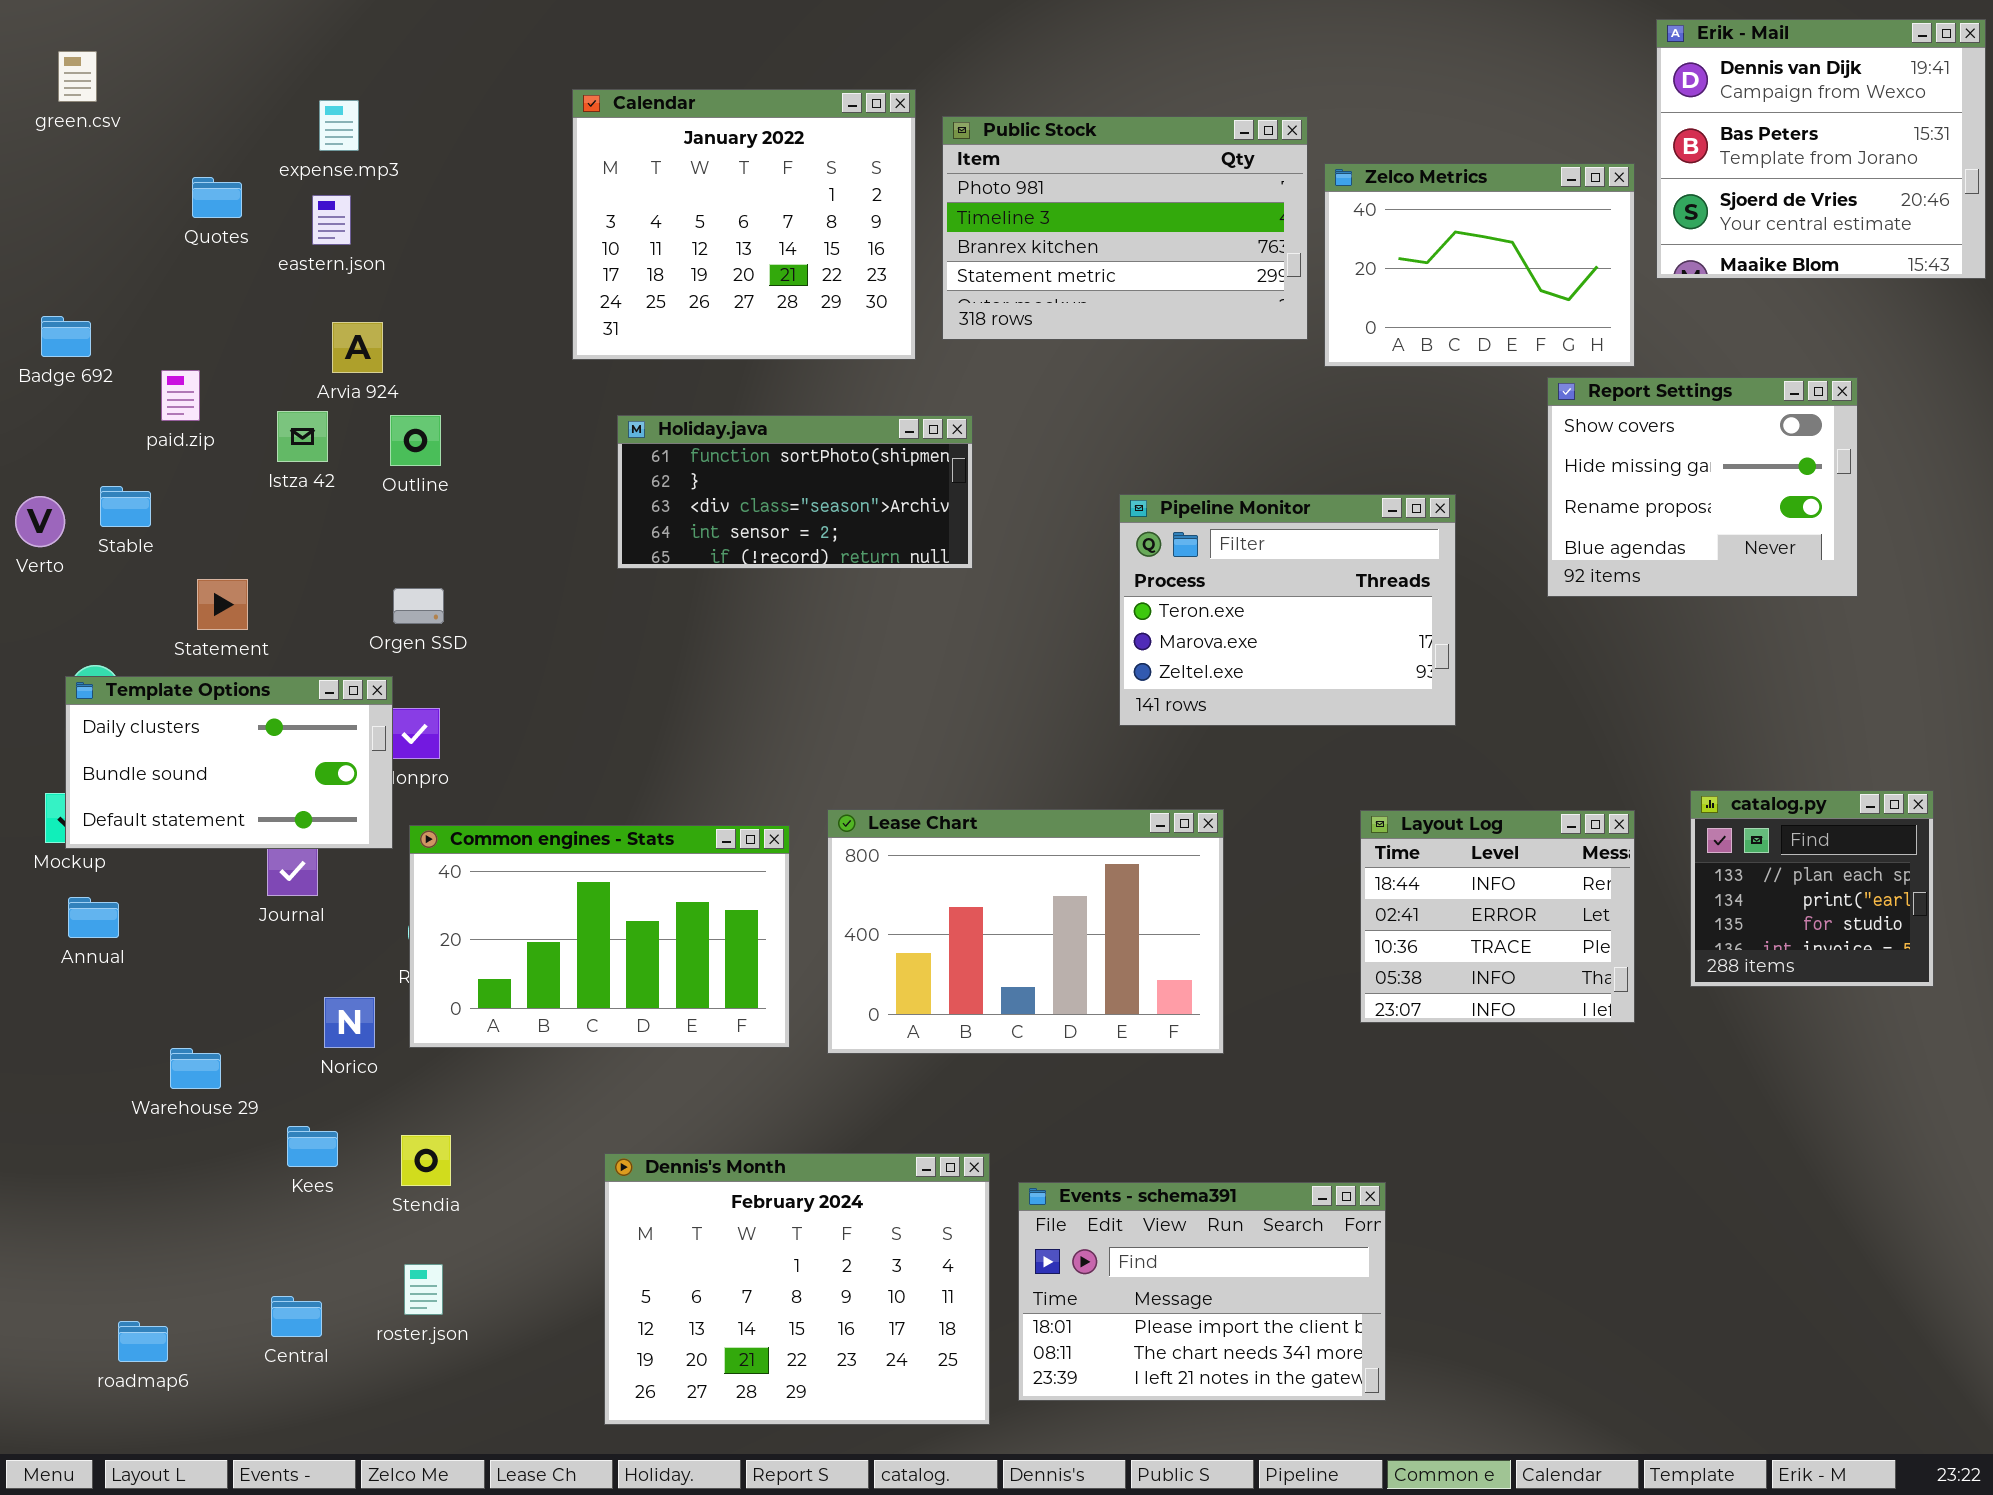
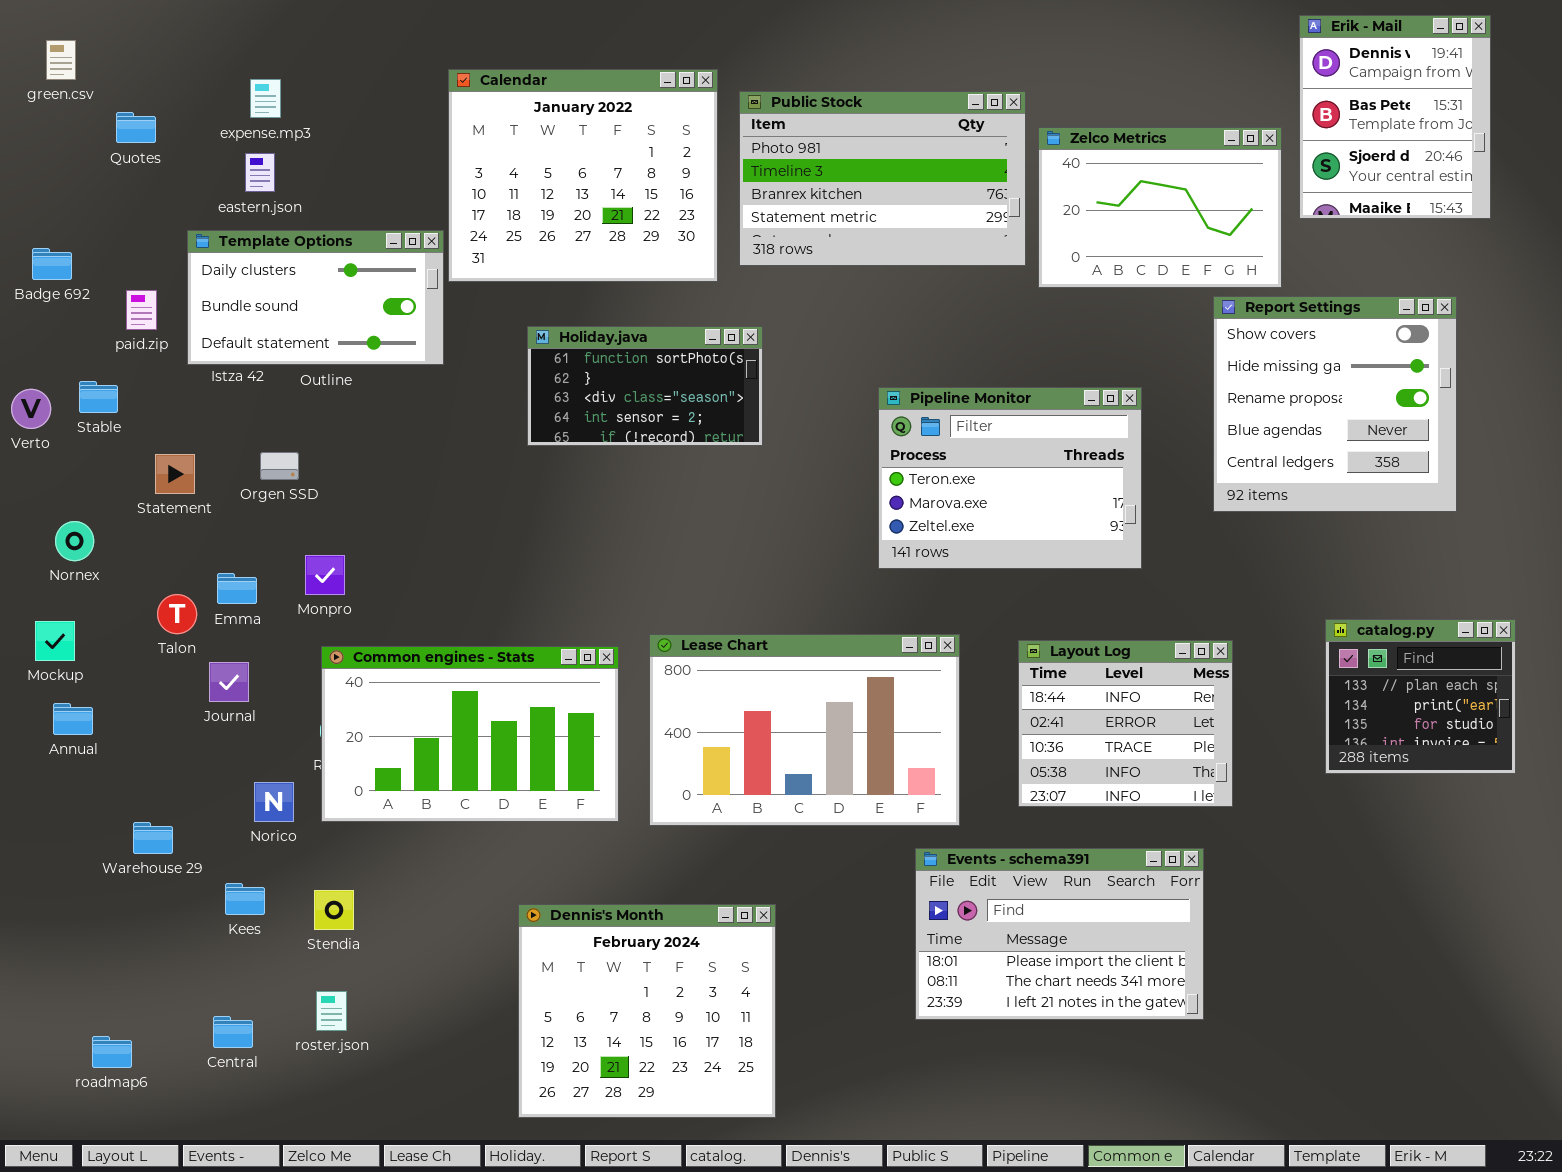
Erik - Mail: [1656,19,1986,279] -> [1299,15,1491,219], resized
Quotes: [192,177,242,218] -> [116,112,156,143], moved
Report Settings: [1547,377,1858,597] -> [1213,296,1457,512], resized
Holiday.java: [617,415,973,569] -> [527,326,763,446], resized
Orgen SSD: [393,588,444,624] -> [260,452,299,480], moved
Template Options: [65,676,393,849] -> [187,230,444,365], moved
Layout Log: [1360,810,1635,1023] -> [1018,640,1233,807], moved
Dennis's Month: [604,1153,990,1425] -> [518,904,776,1118], resized
Events - schema391: [1018,1182,1386,1401] -> [915,848,1204,1020], moved

